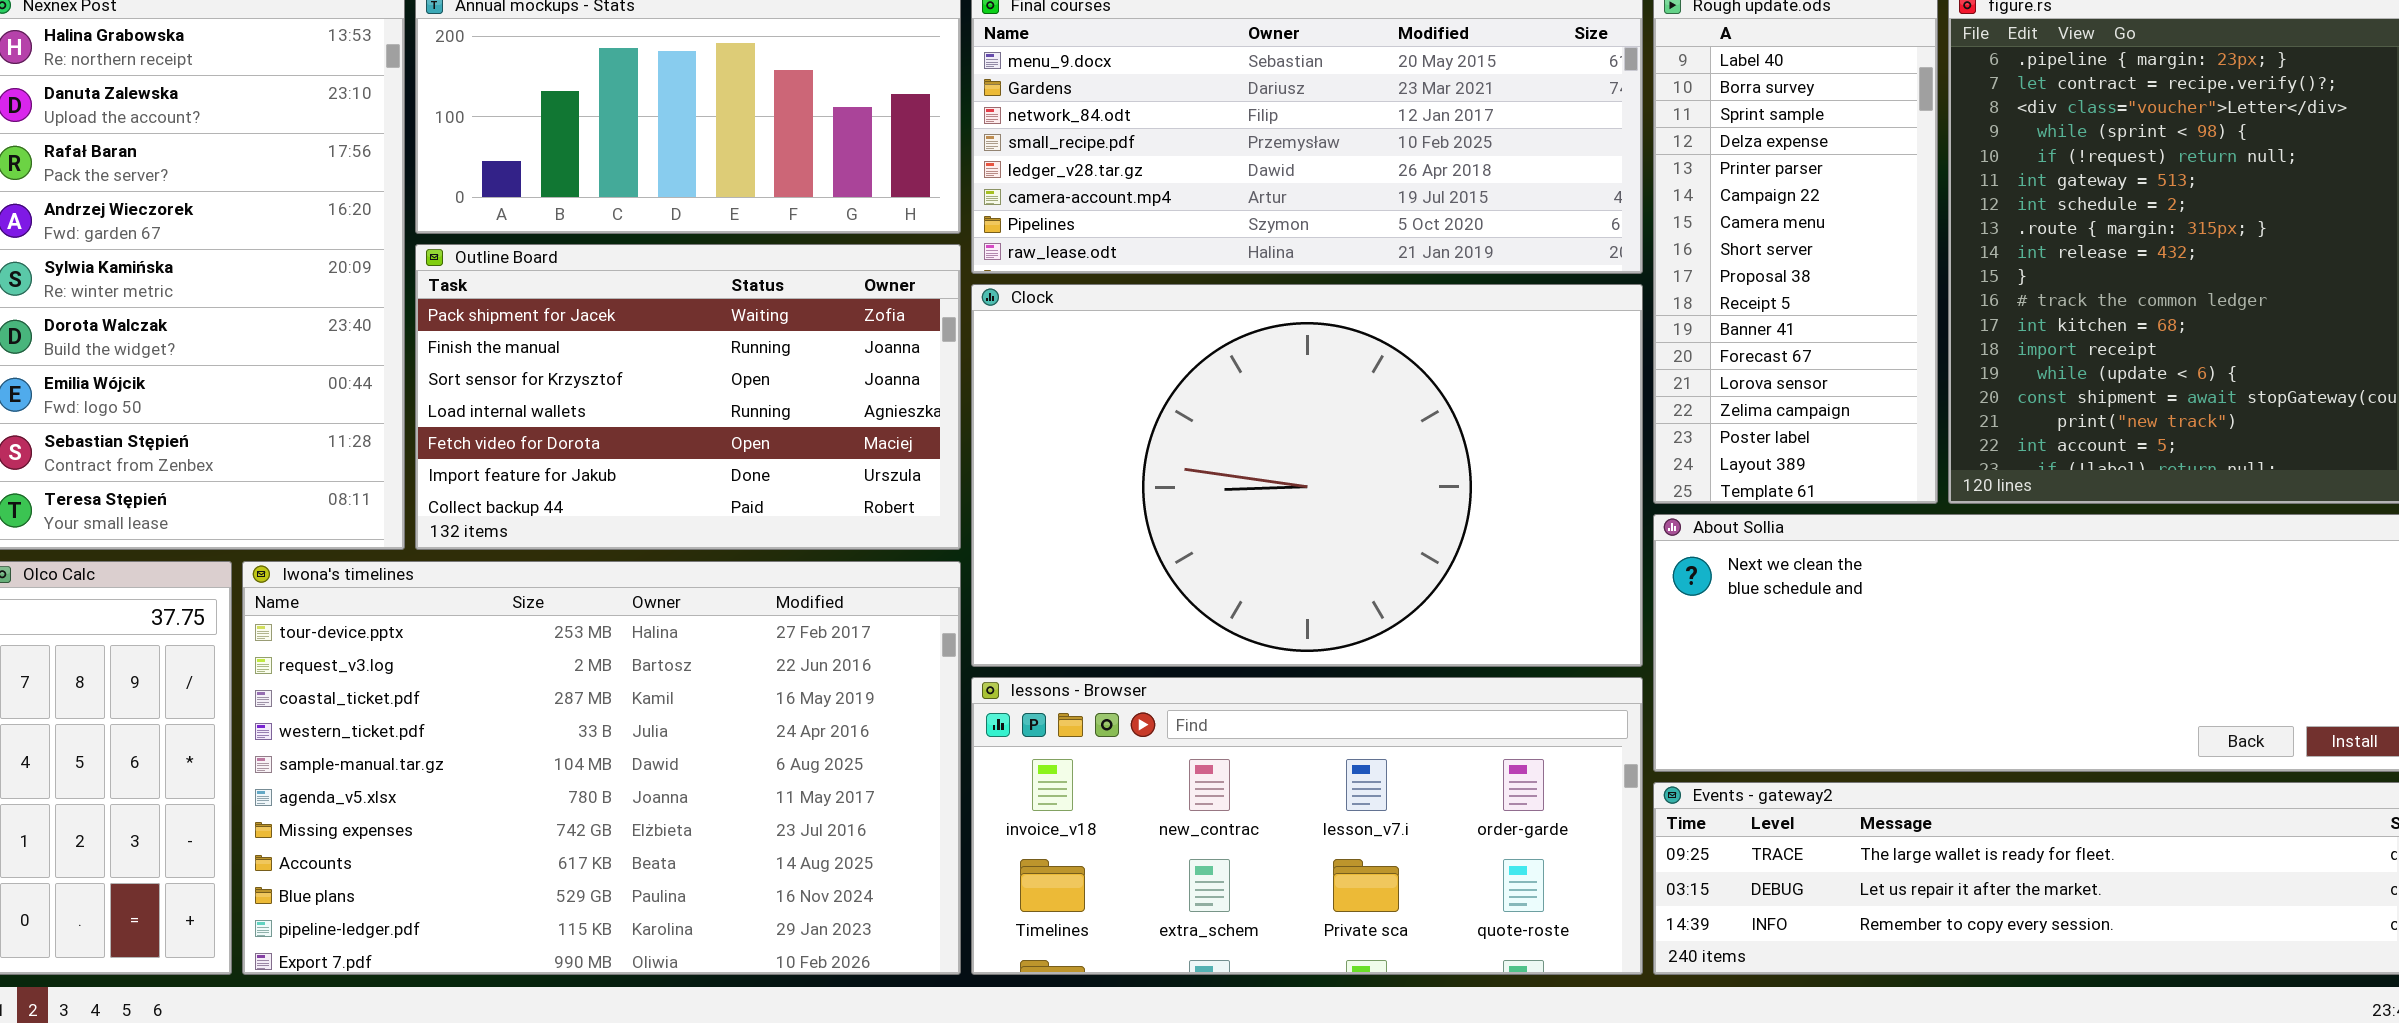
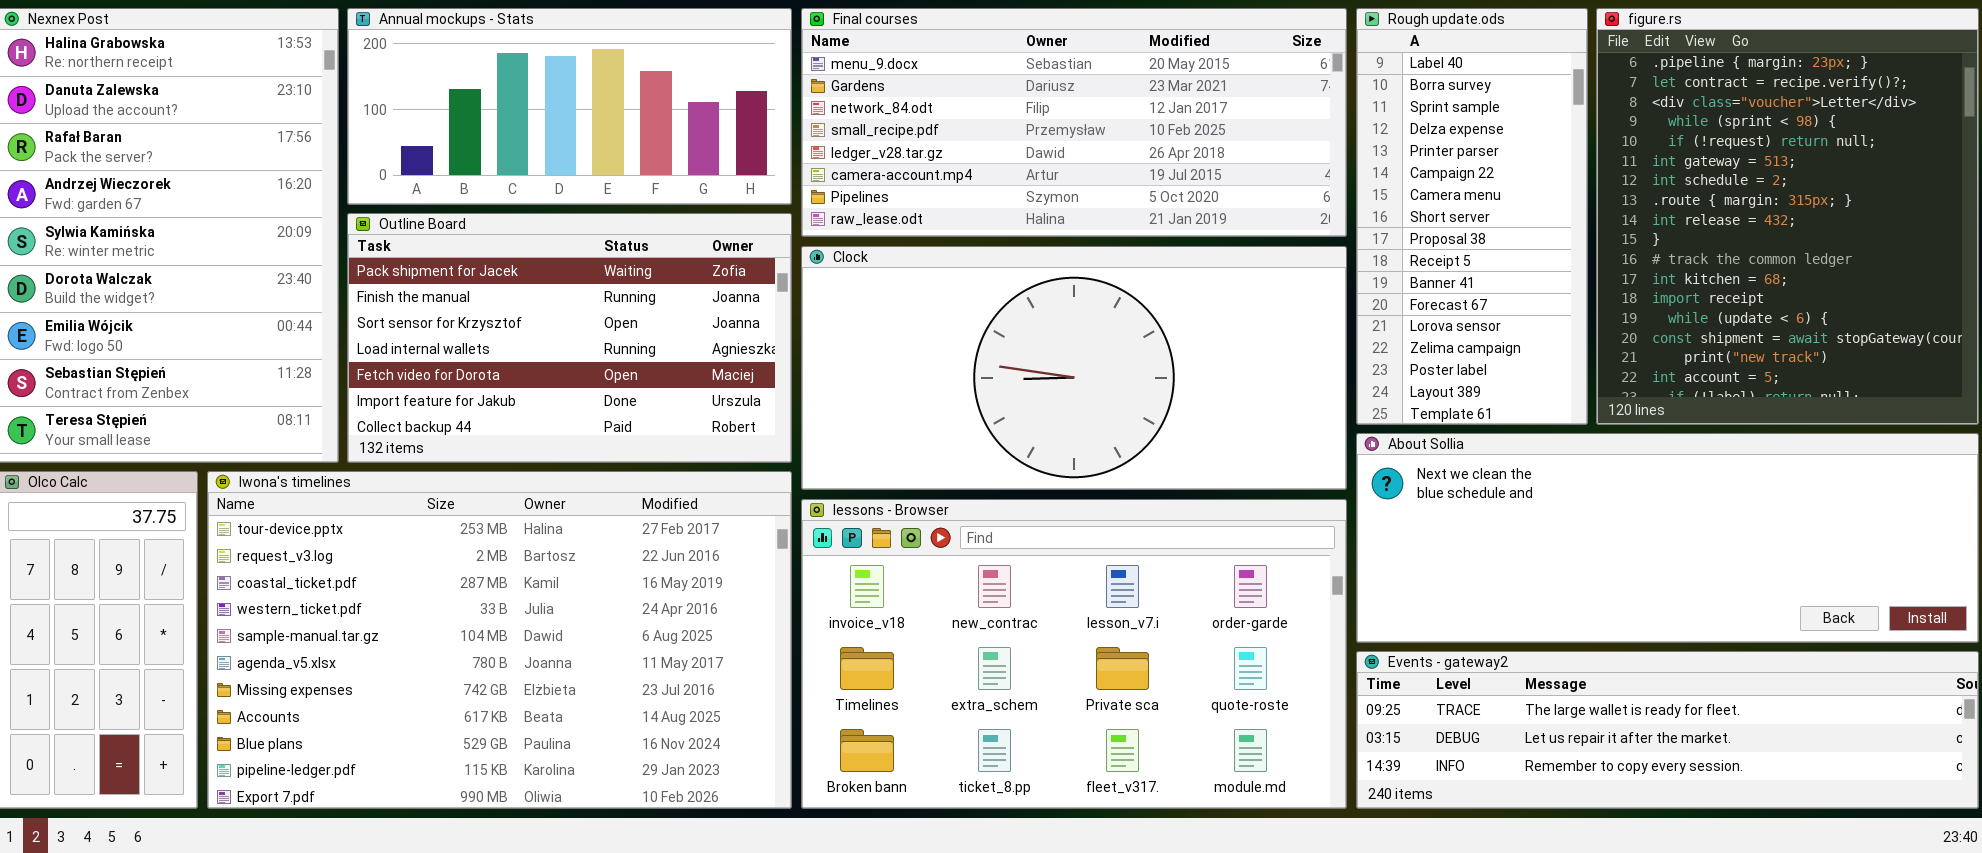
Clock: [971,284,1643,667] -> [801,246,1347,490], resized
lessons - Browser: [971,677,1643,975] -> [801,499,1347,809], resized

